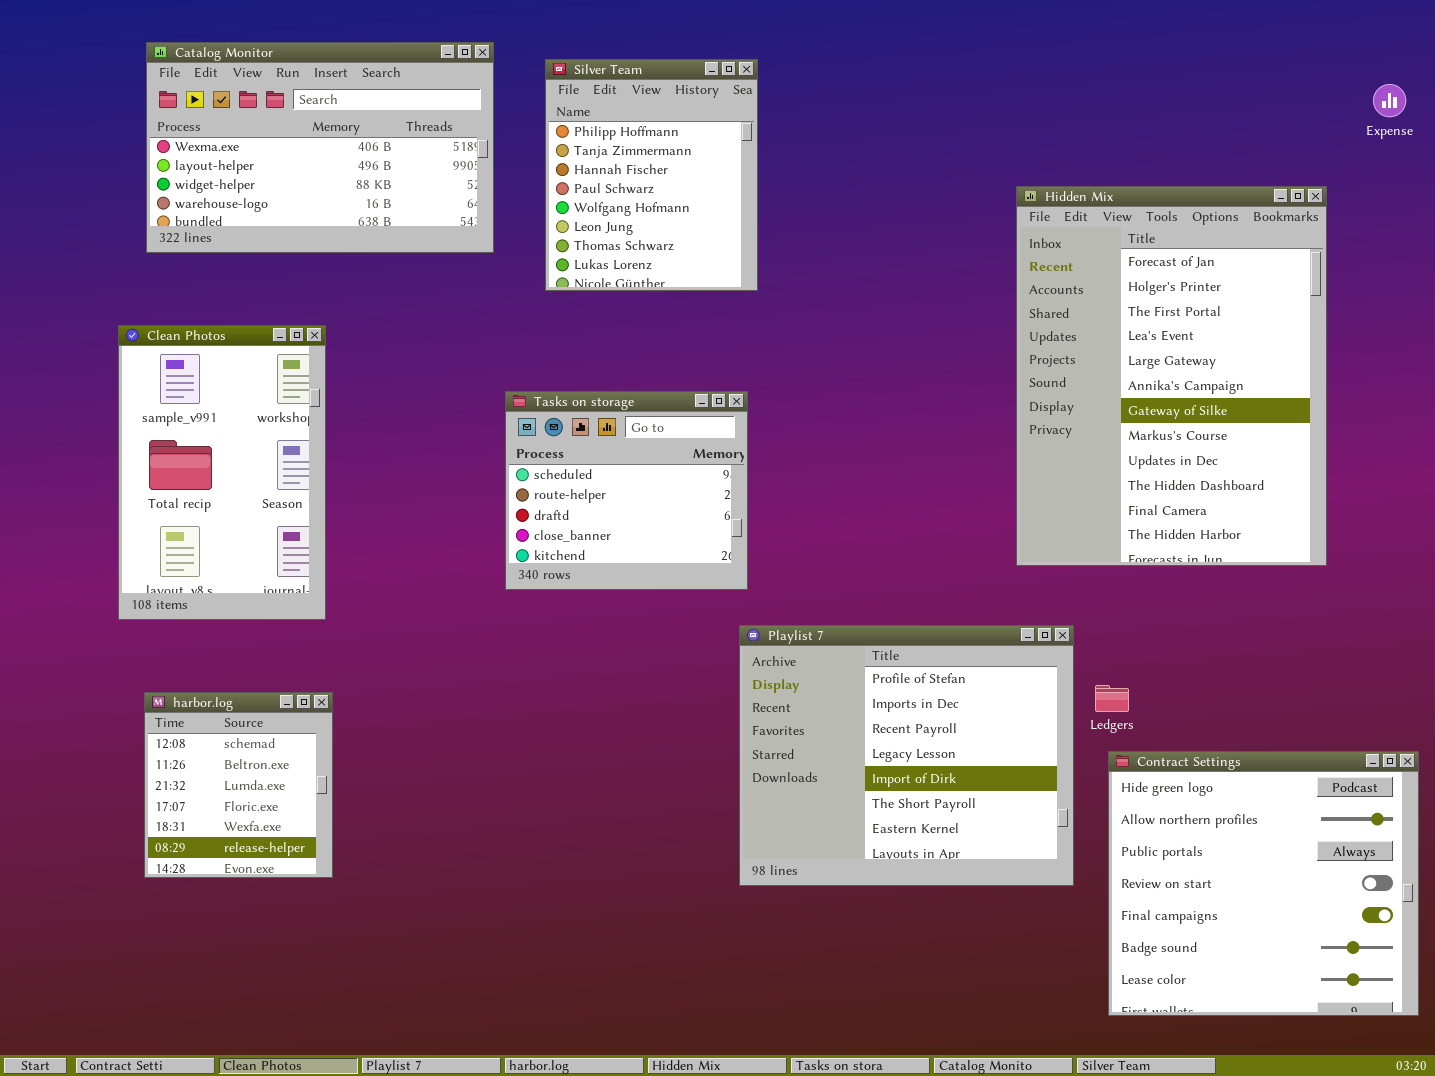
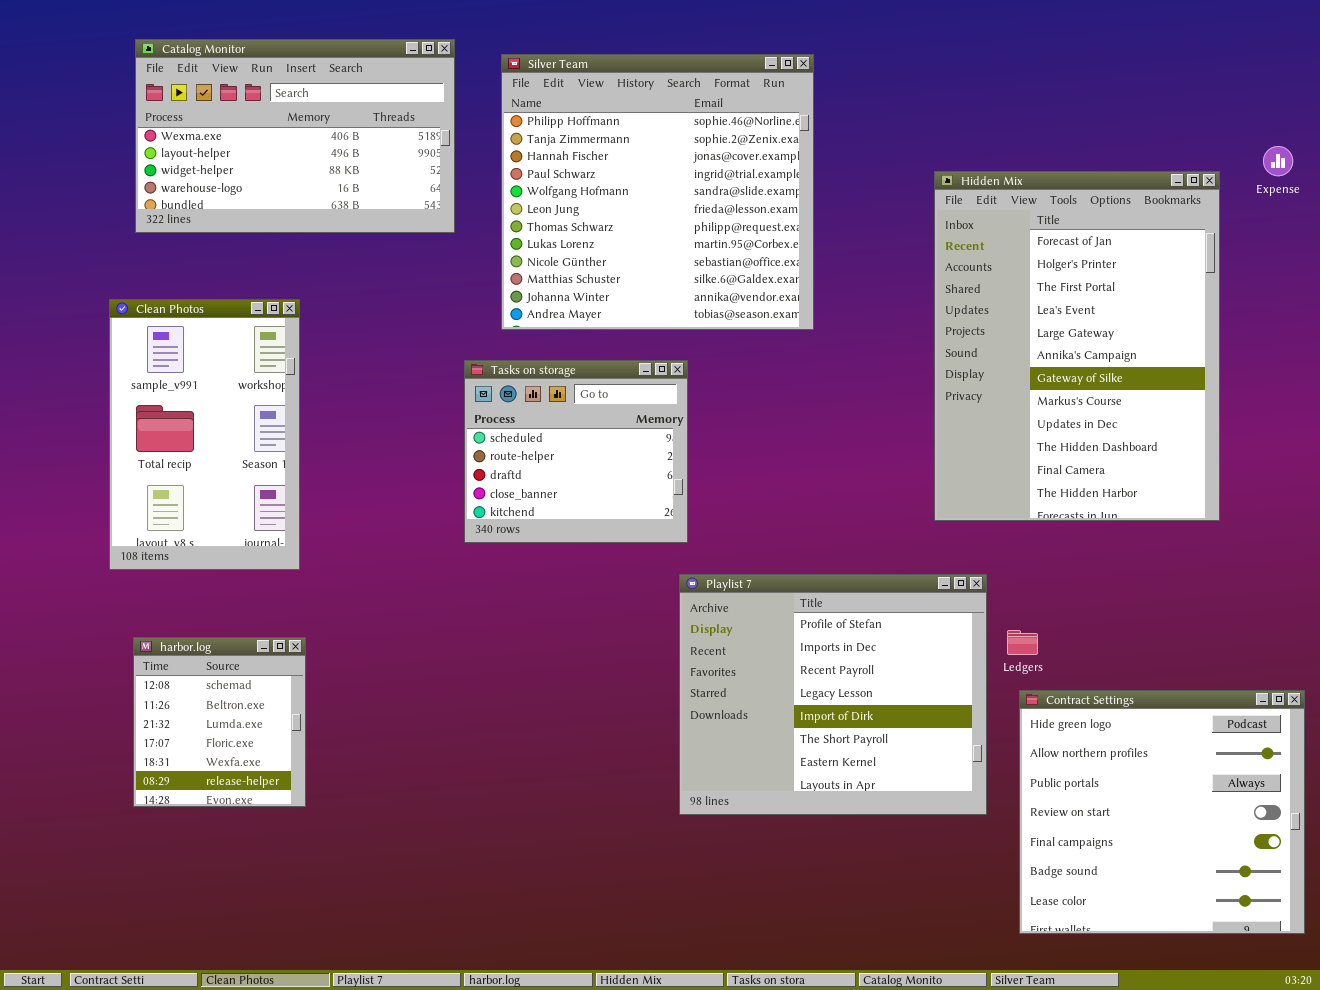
Silver Team: [545,59,758,291] -> [501,54,814,330], resized
Expense: [1373,84,1406,117] -> [1263,146,1293,176], moved

